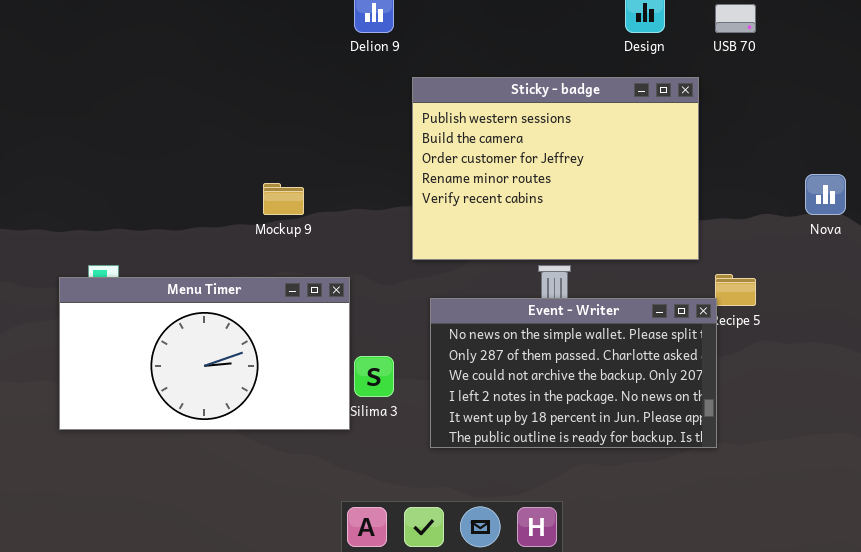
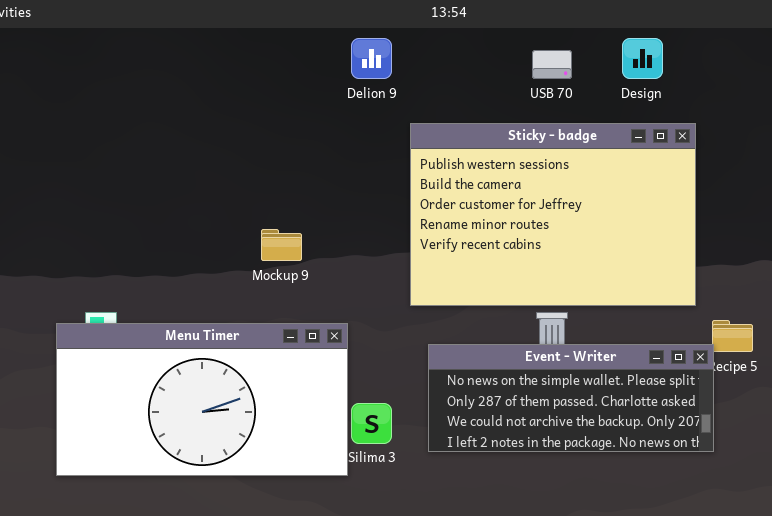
USB 70: [715,4,756,33] -> [532,50,572,79], moved
Event - Writer: [430,298,717,448] -> [428,344,714,452], resized

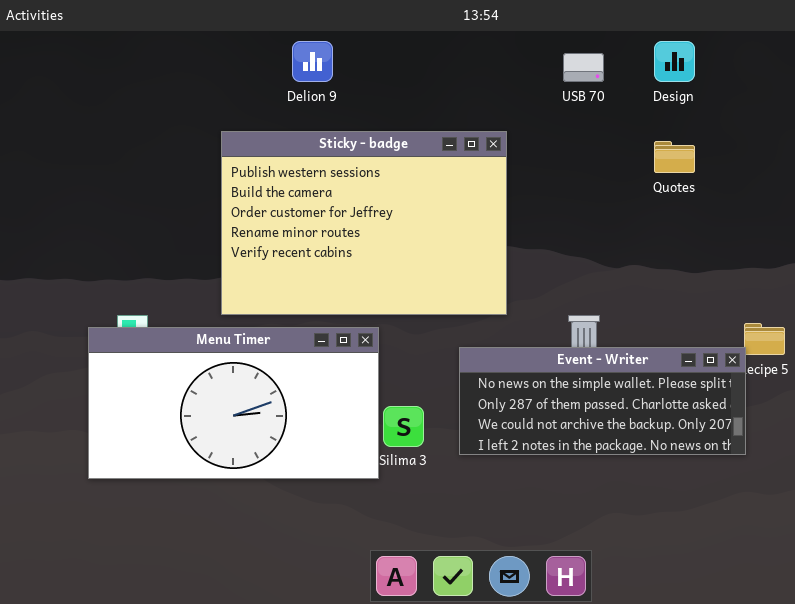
Delion 9: [351,38,392,79] -> [292,41,333,82], moved
Sticky - badge: [410,123,696,306] -> [221,131,507,315], moved

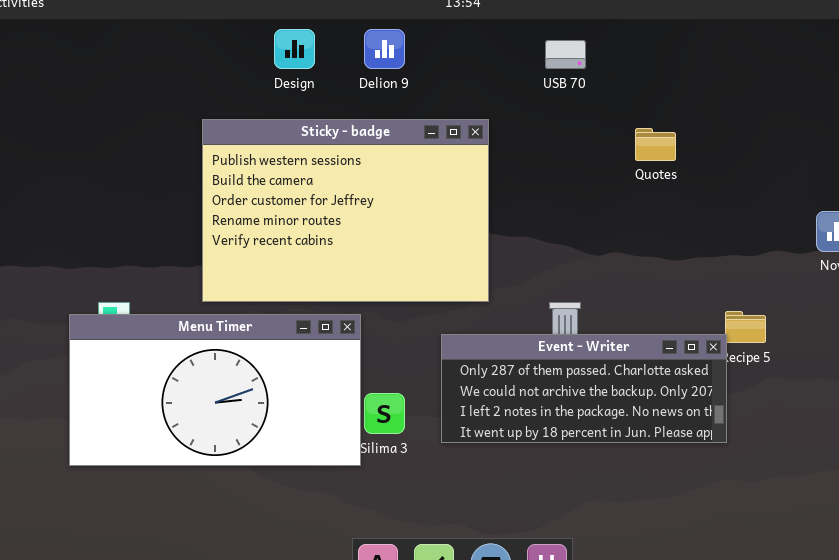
Delion 9: [292,41,333,82] -> [364,29,405,69], moved
Design: [654,41,695,82] -> [274,29,315,69], moved
Event - Writer: [459,347,746,455] -> [441,334,727,443], scrolled down 1 row

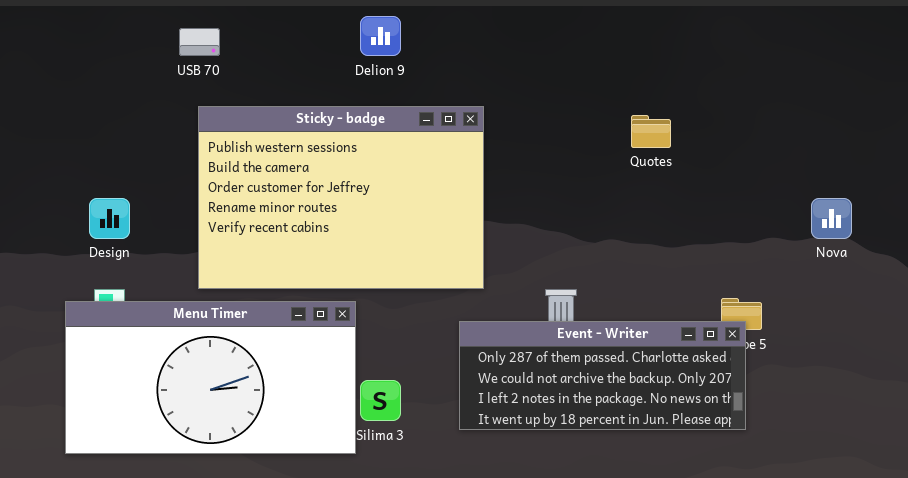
Design: [274,29,315,69] -> [89,198,130,239], moved
USB 70: [545,40,586,69] -> [179,28,220,56], moved
Event - Writer: [441,334,727,443] -> [459,321,746,430], moved

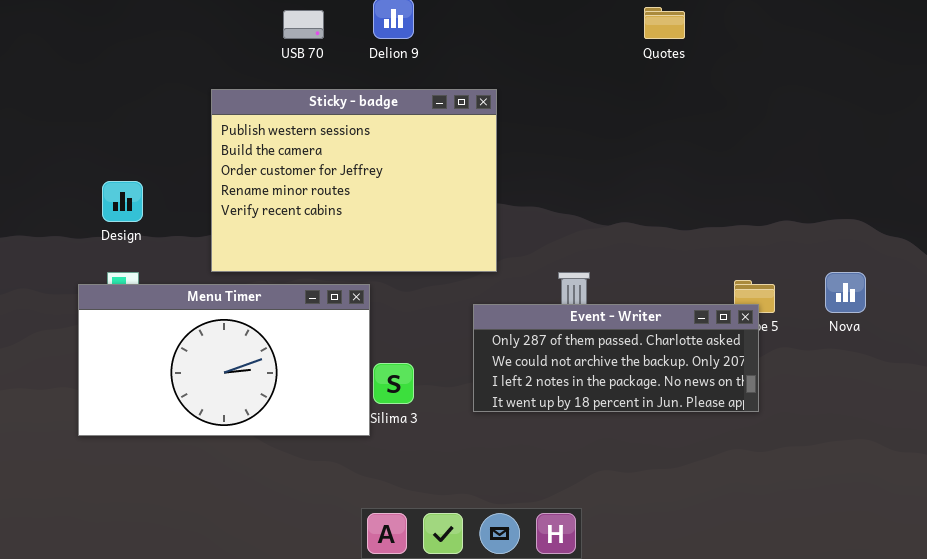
USB 70: [179,28,220,56] -> [283,10,324,39], moved
Quotes: [631,115,671,148] -> [644,7,685,39], moved
Nova: [811,198,852,239] -> [825,272,866,313], moved

